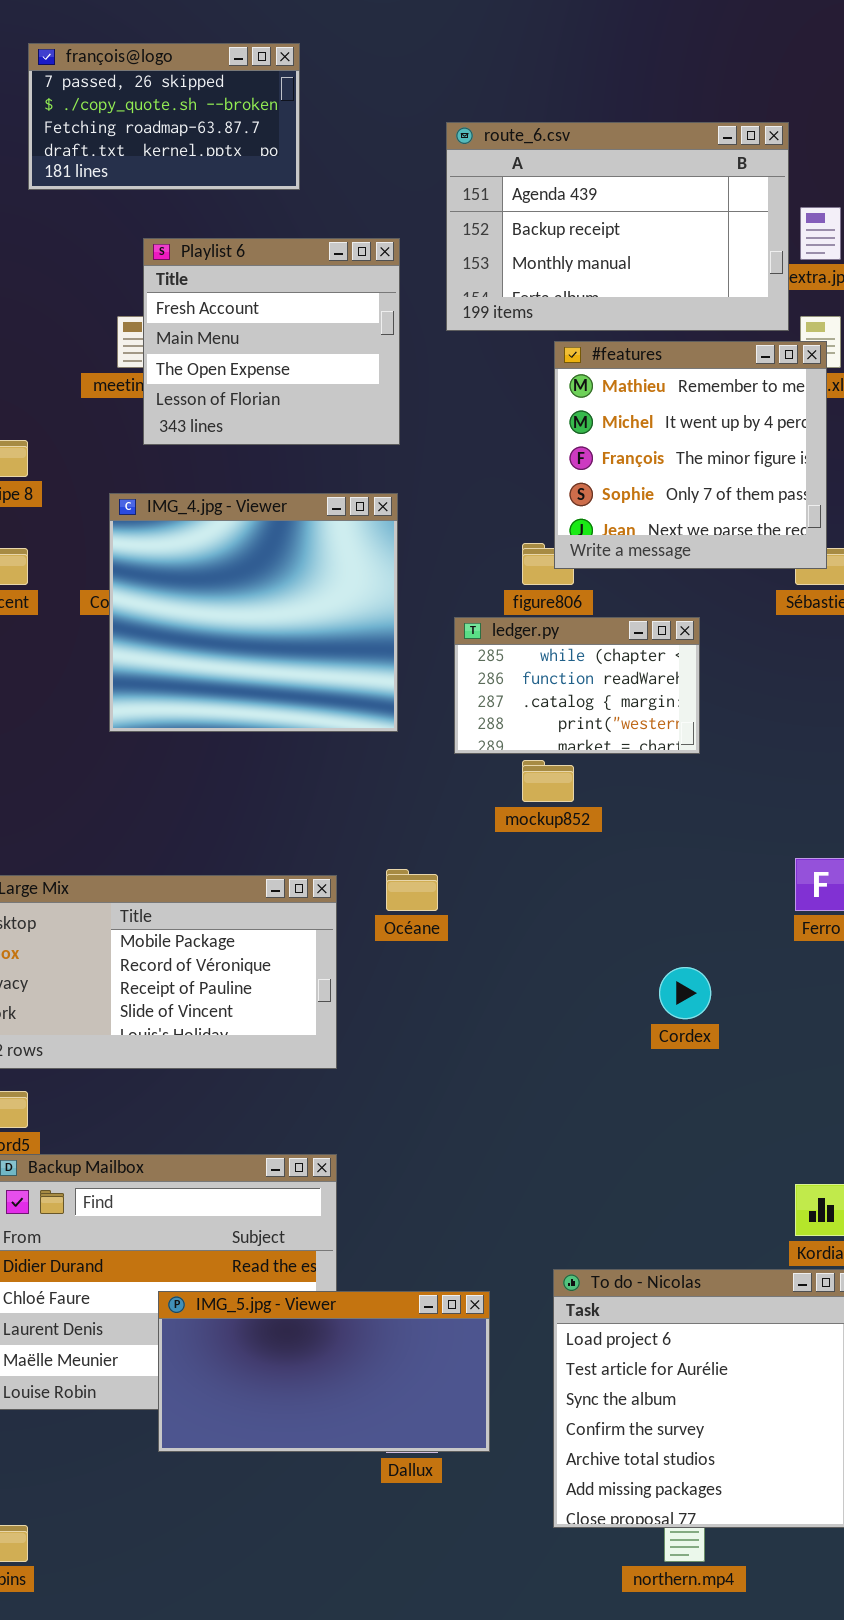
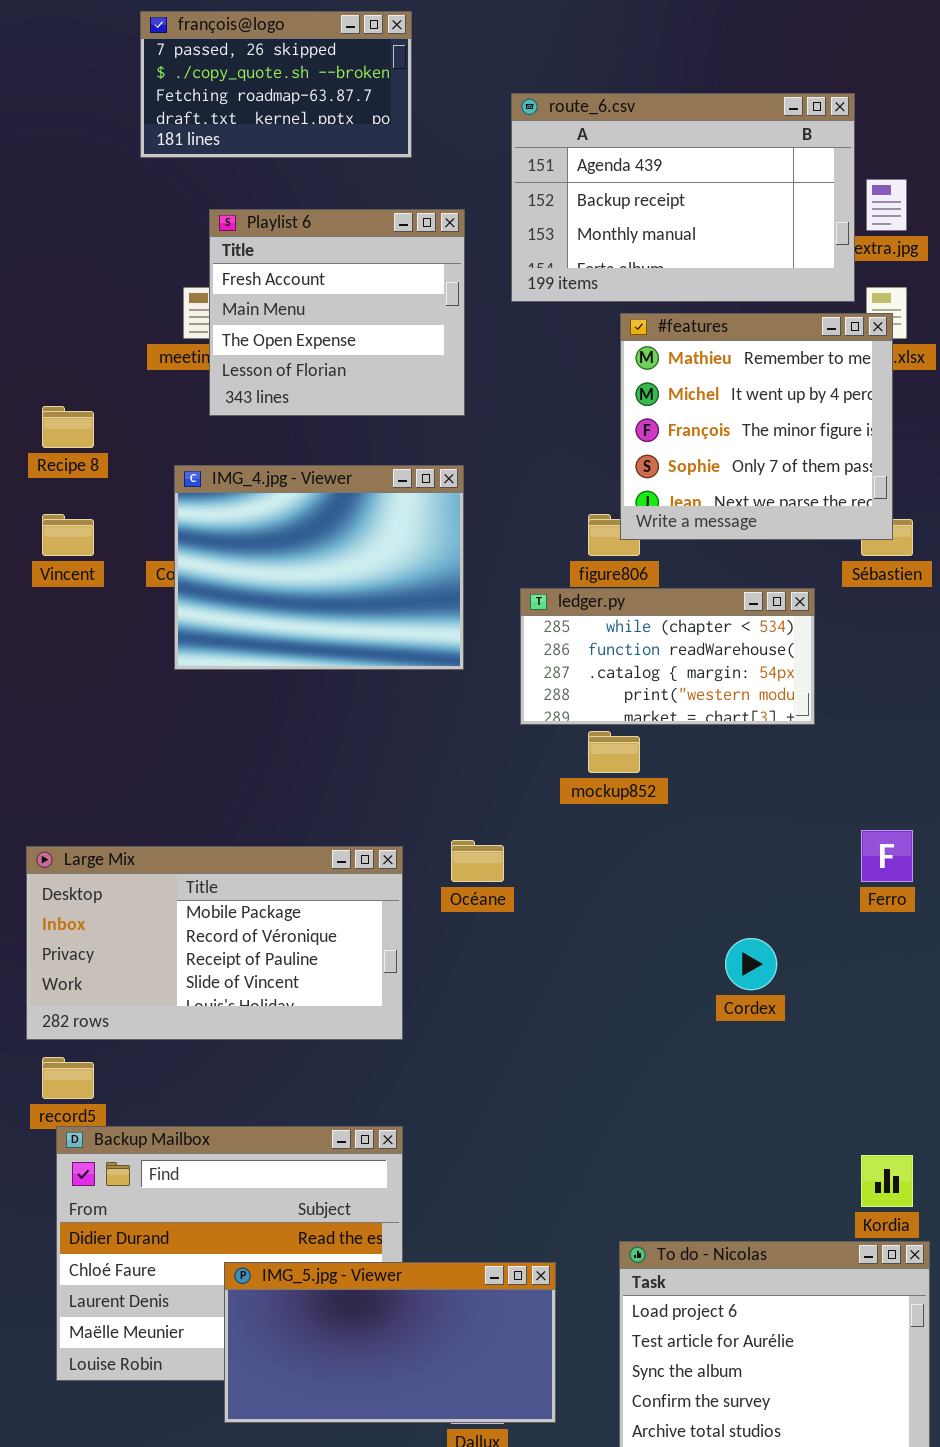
françois@logo: [28,43,300,190] -> [140,11,412,158], moved
IMG_4.jpg - Viewer: [109,493,398,732] -> [174,465,464,670], resized
ledger.py: [454,617,700,754] -> [520,588,815,725], resized

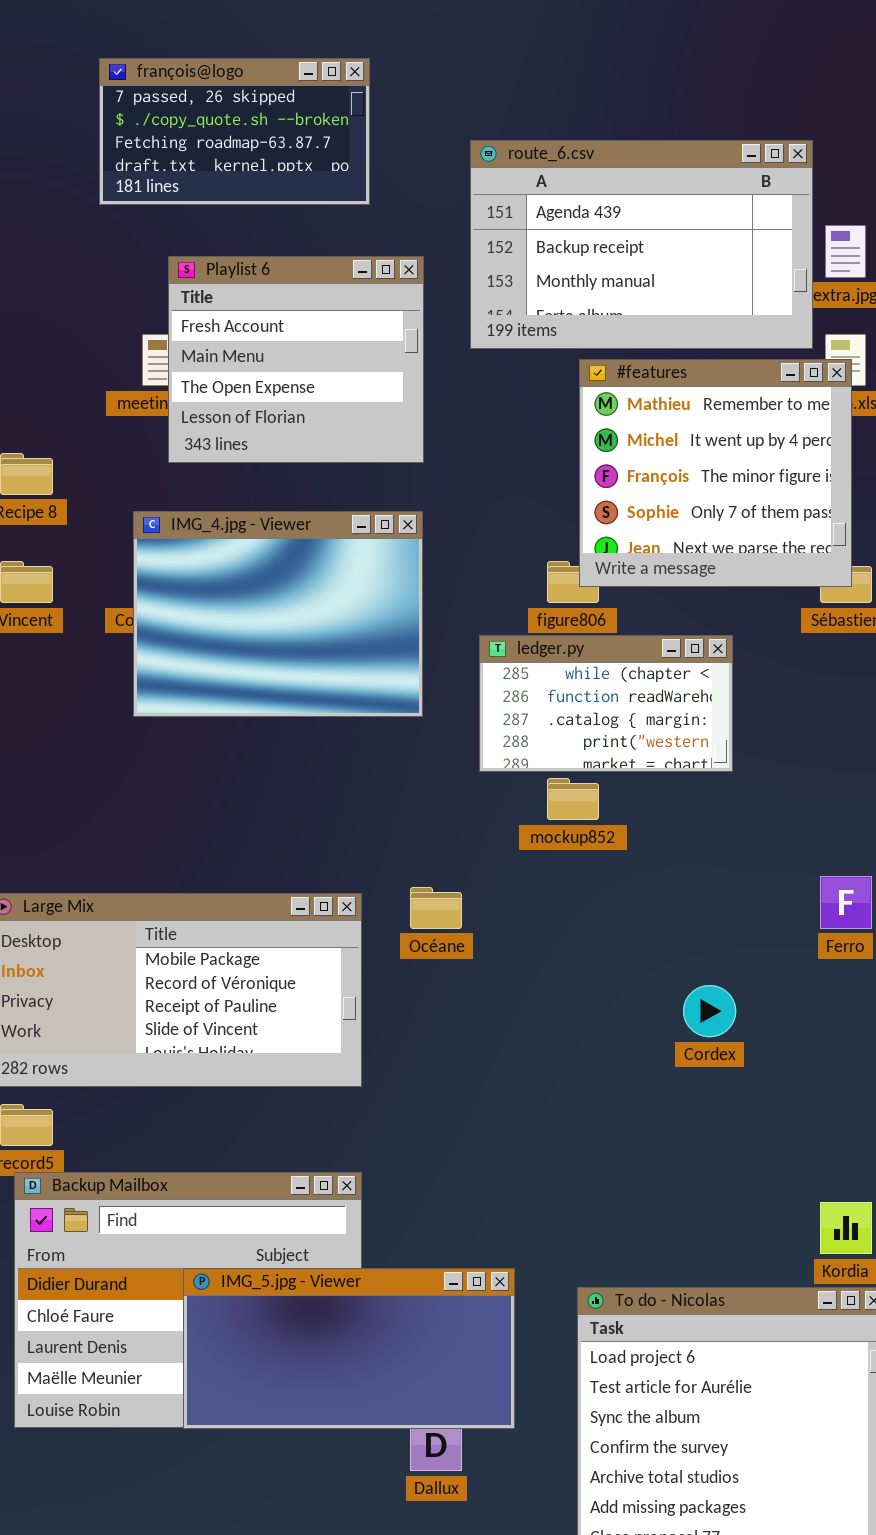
ledger.py: [520,588,815,725] -> [479,635,733,772], resized
IMG_5.jpg - Viewer: [224,1262,556,1423] -> [183,1268,515,1429], moved

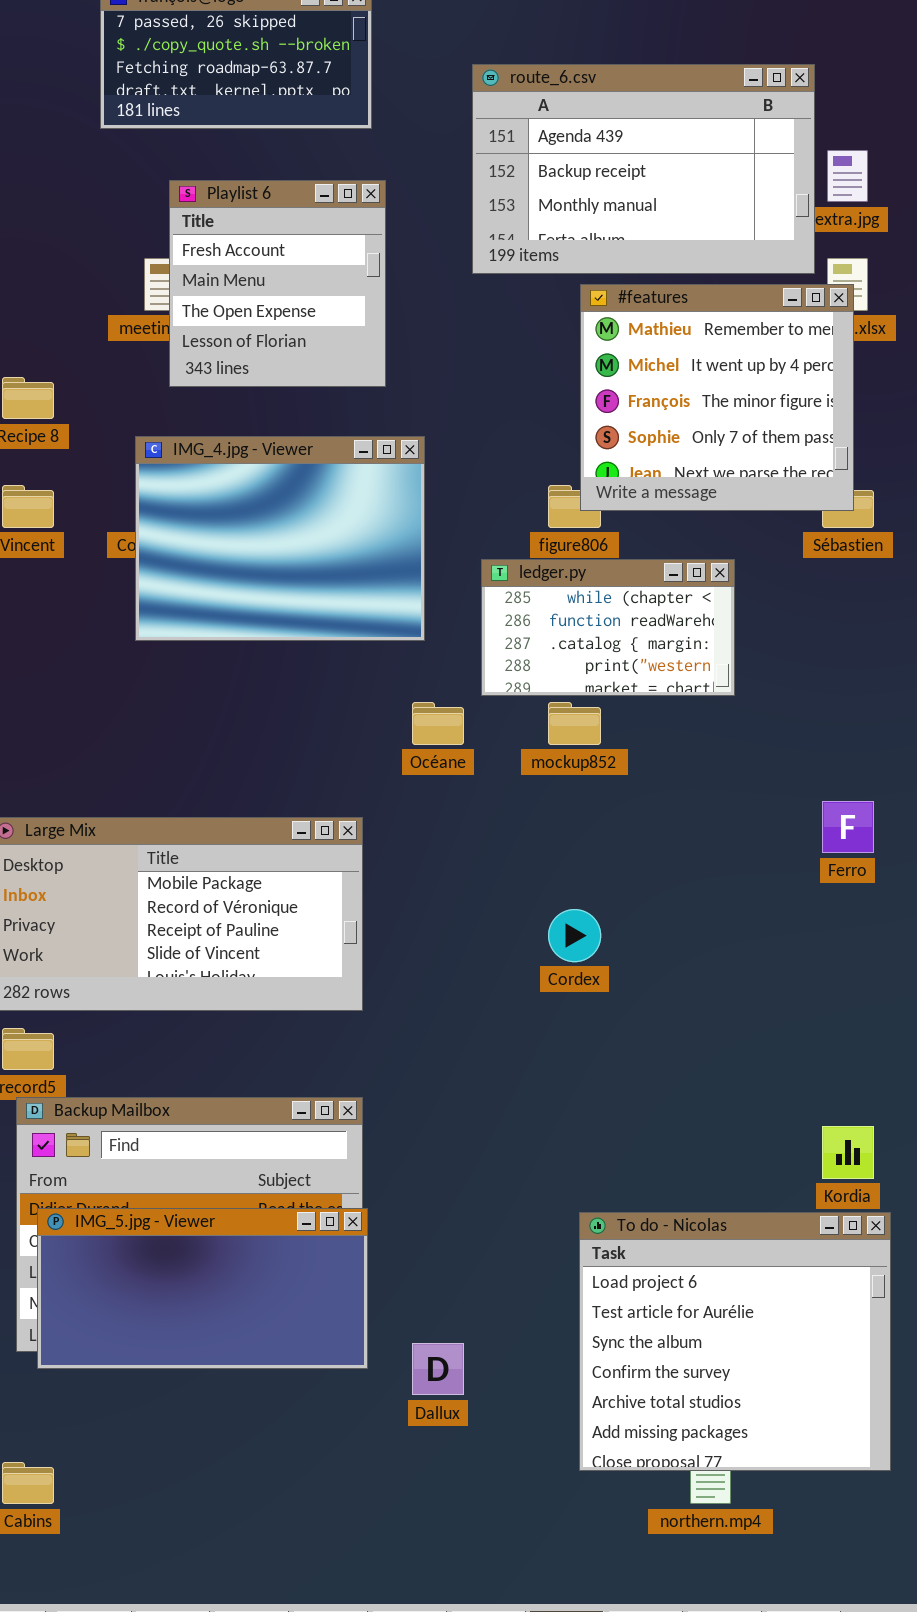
Playlist 6: [168,256,424,463] -> [169,180,386,387], resized
Océane: [410,887,462,929] -> [412,702,464,745], moved
Cordex: [683,985,736,1037] -> [548,909,601,962], moved
IMG_5.jpg - Viewer: [183,1268,515,1429] -> [37,1208,368,1369], moved

